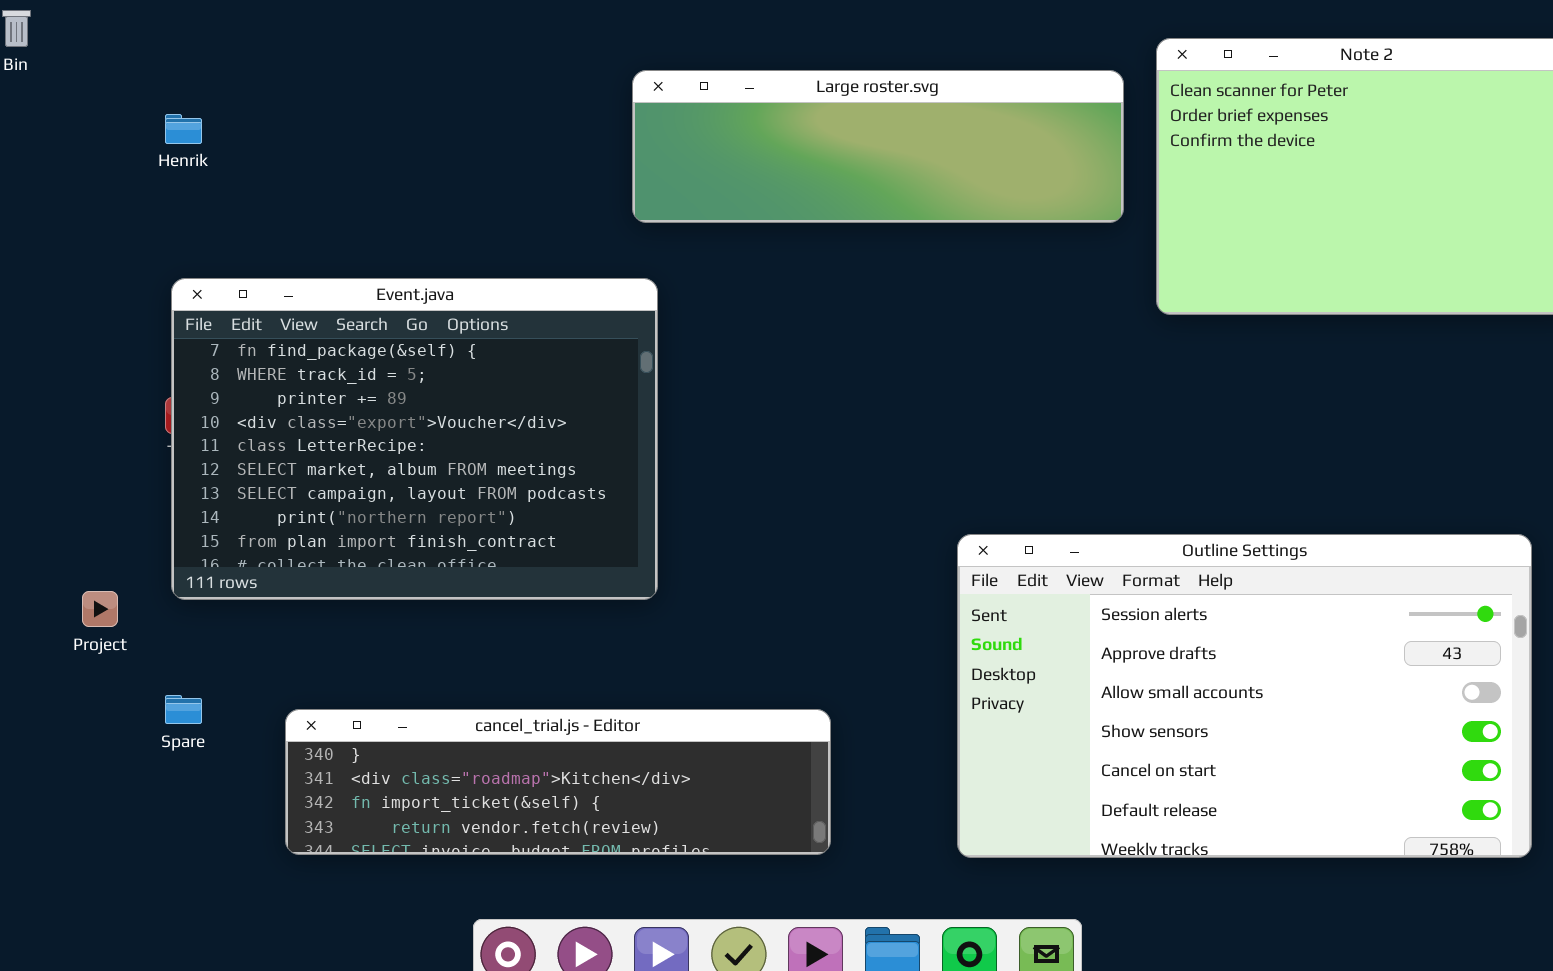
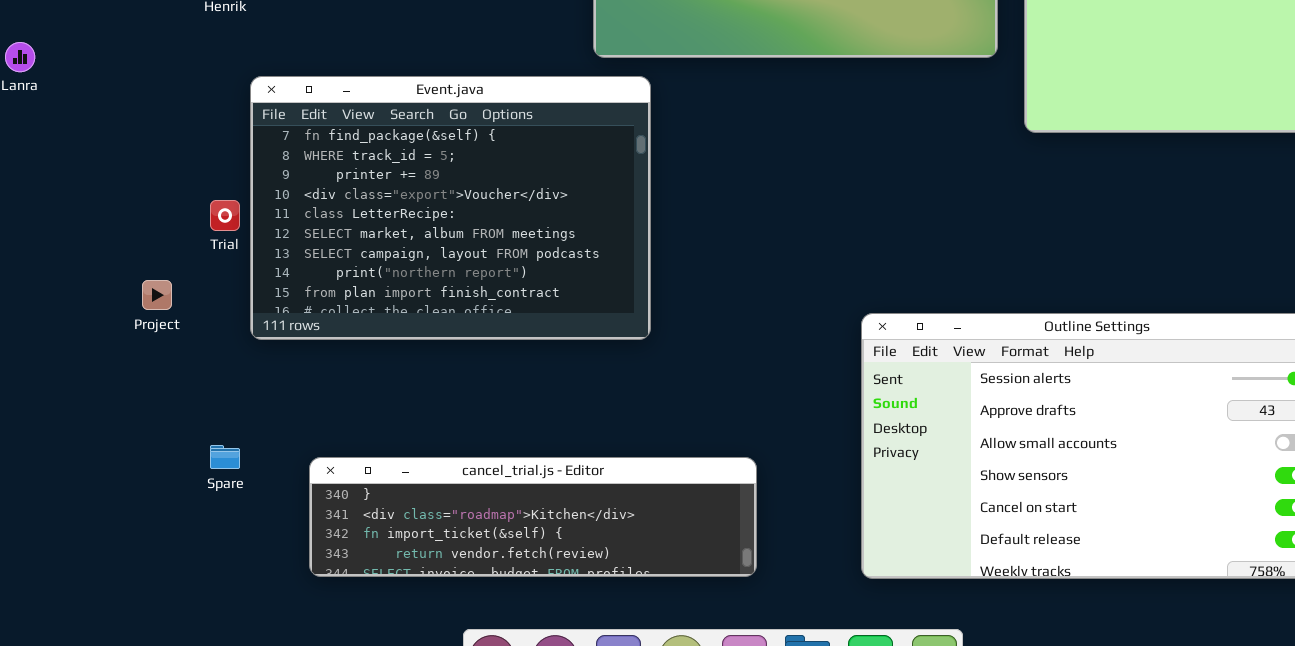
Event.java: [171,278,658,600] -> [250,76,651,340], moved
Project: [82,591,118,627] -> [142,280,172,310], moved

